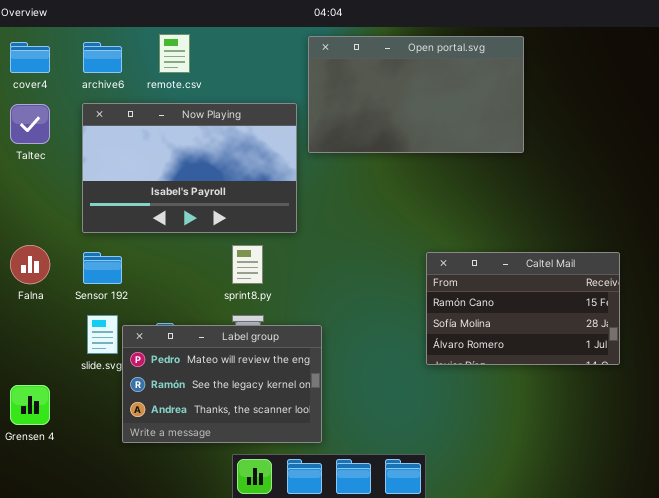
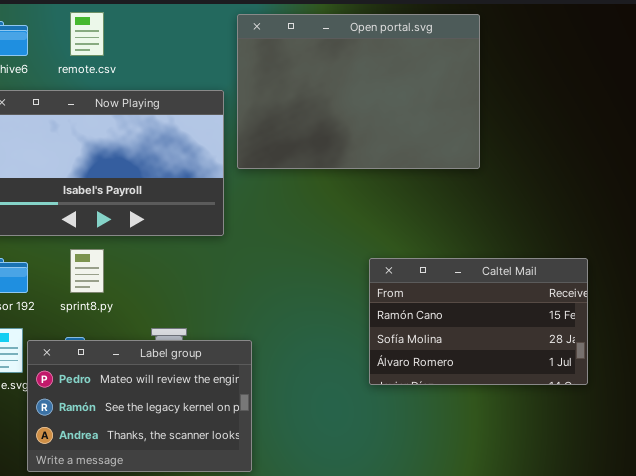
Open portal.svg: [308,36,524,153] -> [237,14,480,169], resized
sprint8.py: [232,245,263,284] -> [70,249,104,293], moved

